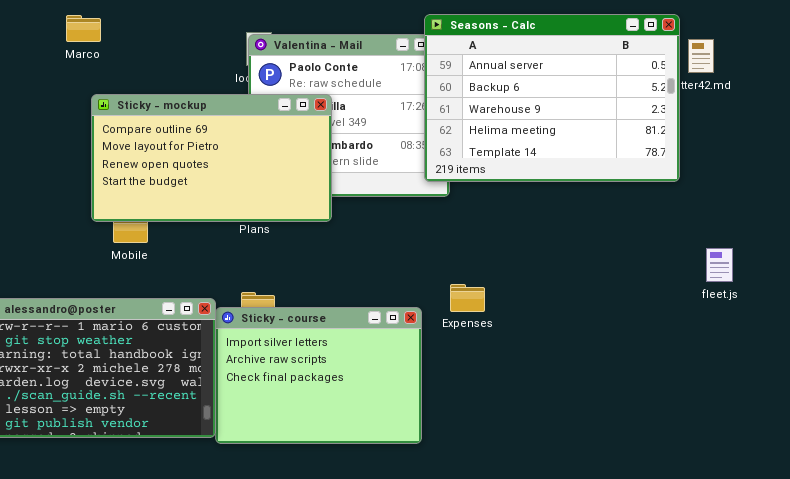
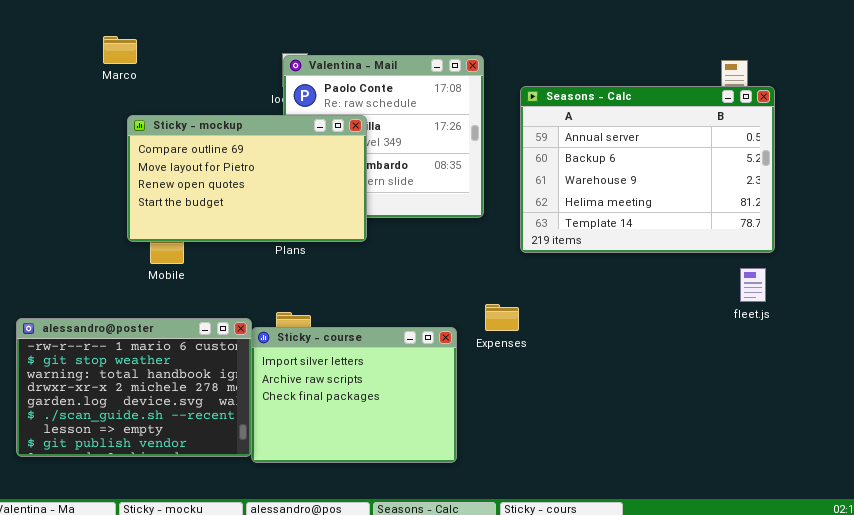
Seasons - Calc: [424,14,680,182] -> [520,86,775,253], moved

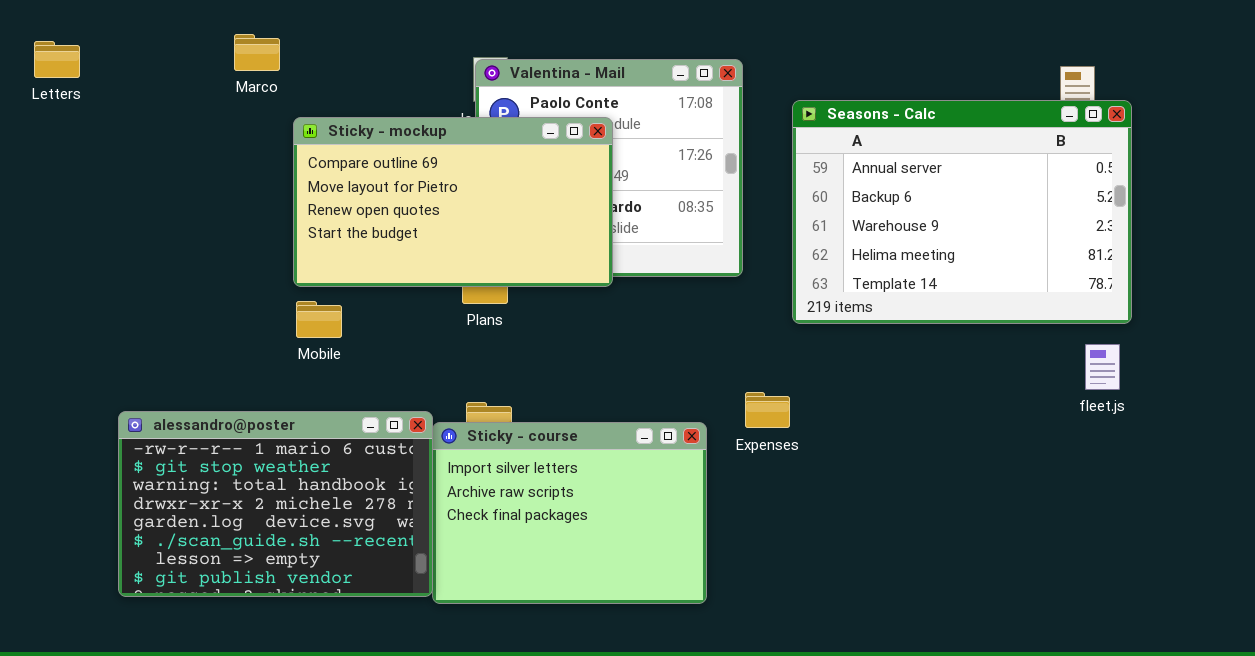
Sticky - mockup: [127,115,367,242] -> [293,117,613,287], moved

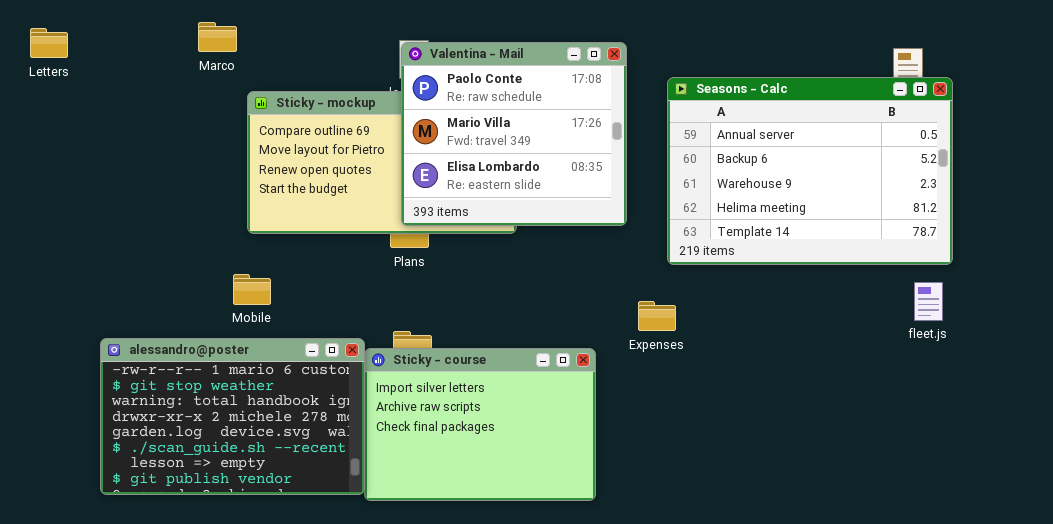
Valentina - Mail: [475,59,743,277] -> [401,42,627,226], raised
Mobile: [296,301,342,338] -> [233,274,271,305], moved
Expenses: [745,392,790,428] -> [638,301,676,331], moved

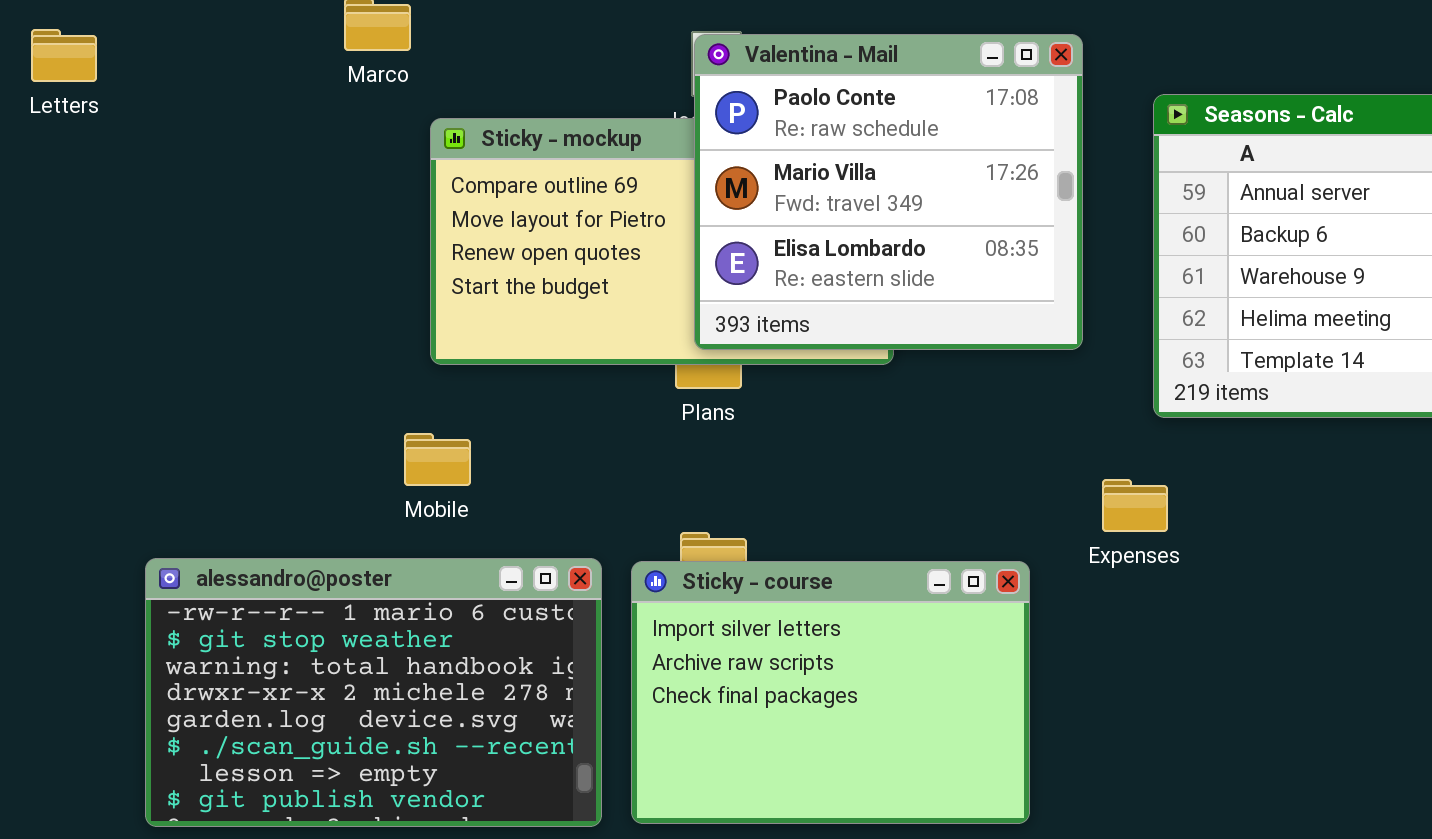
Letters: [30,28,68,58] -> [31,29,97,82], moved
alessandro@poster: [100,338,365,495] -> [145,558,602,827], moved

